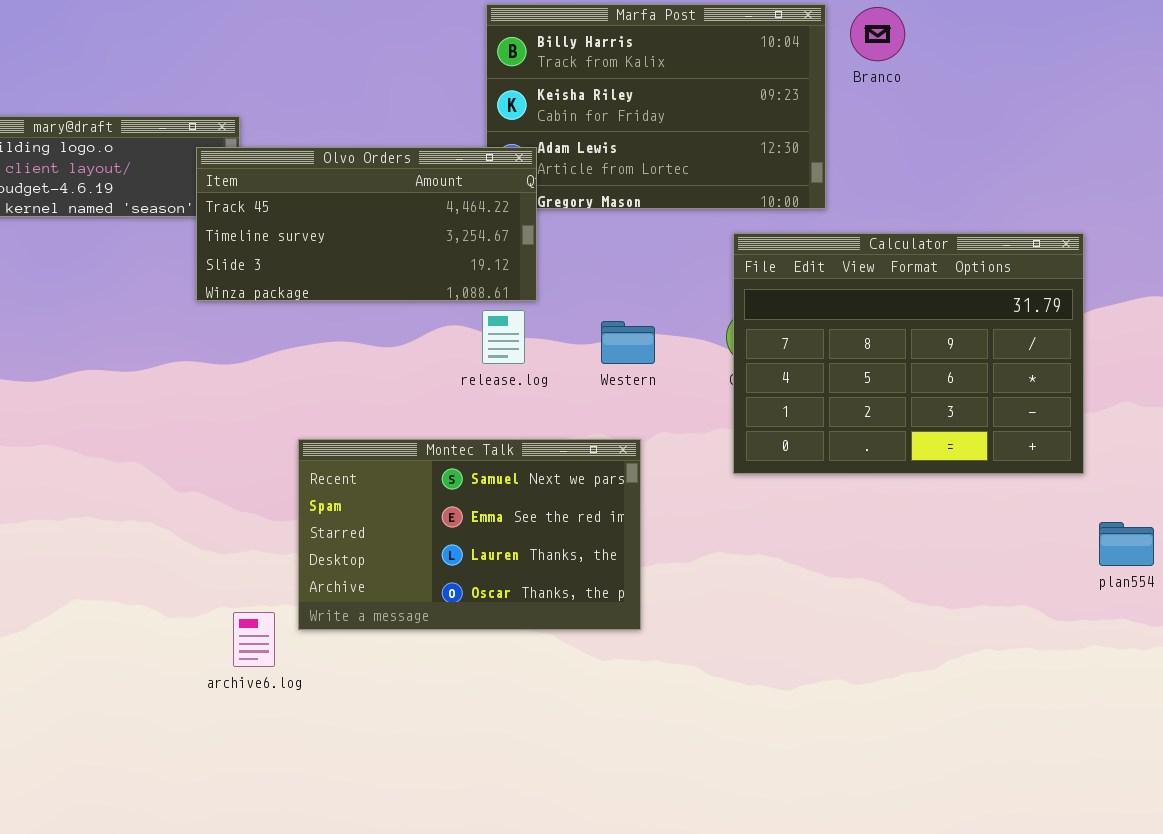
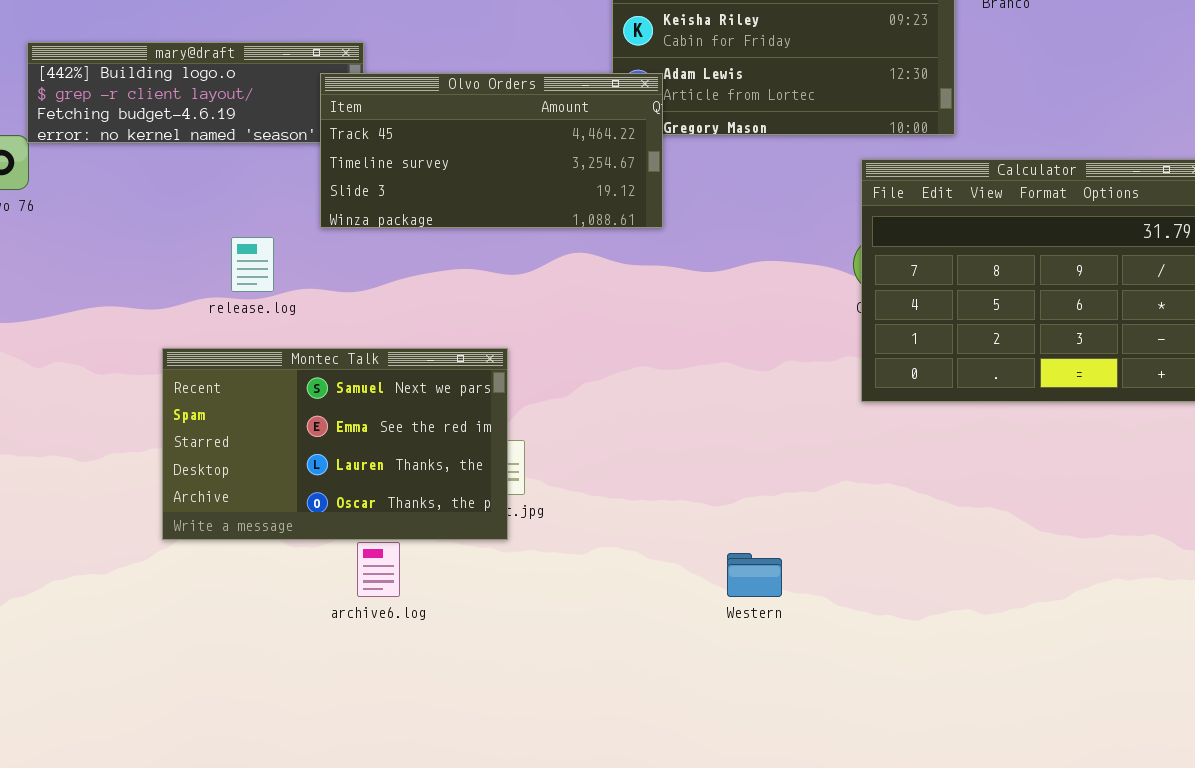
release.log: [482,310,525,364] -> [231,237,274,292], moved
Western: [601,321,655,364] -> [727,553,782,597], moved
Montec Talk: [298,439,641,630] -> [162,348,508,540], moved

